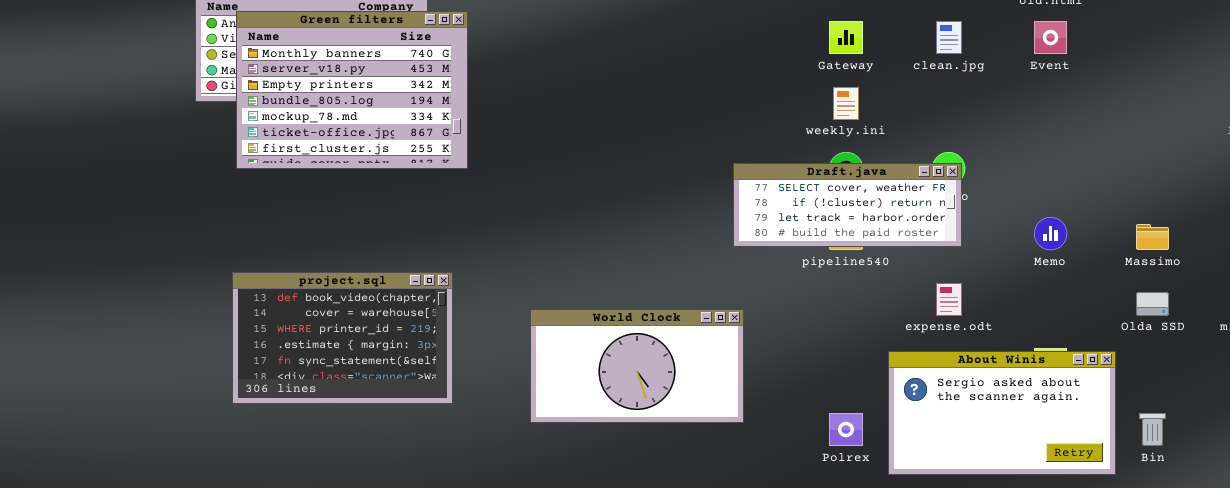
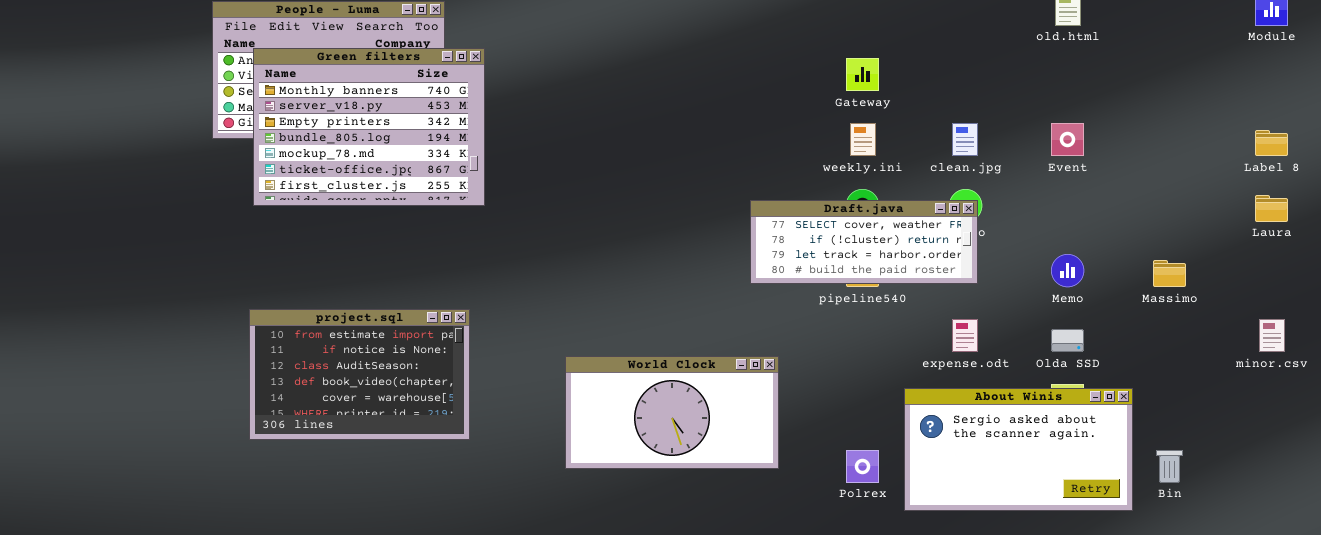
clean.jpg: [936,21,962,54] -> [952,123,978,156], moved
Event: [1034,21,1067,54] -> [1051,123,1084,156], moved
project.sql: [232,272,453,404] -> [249,309,470,440], scrolled up 3 rows
Olda SSD: [1136,292,1169,316] -> [1051,329,1084,352], moved
World Clock: [530,309,744,423] -> [565,356,779,469], moved

